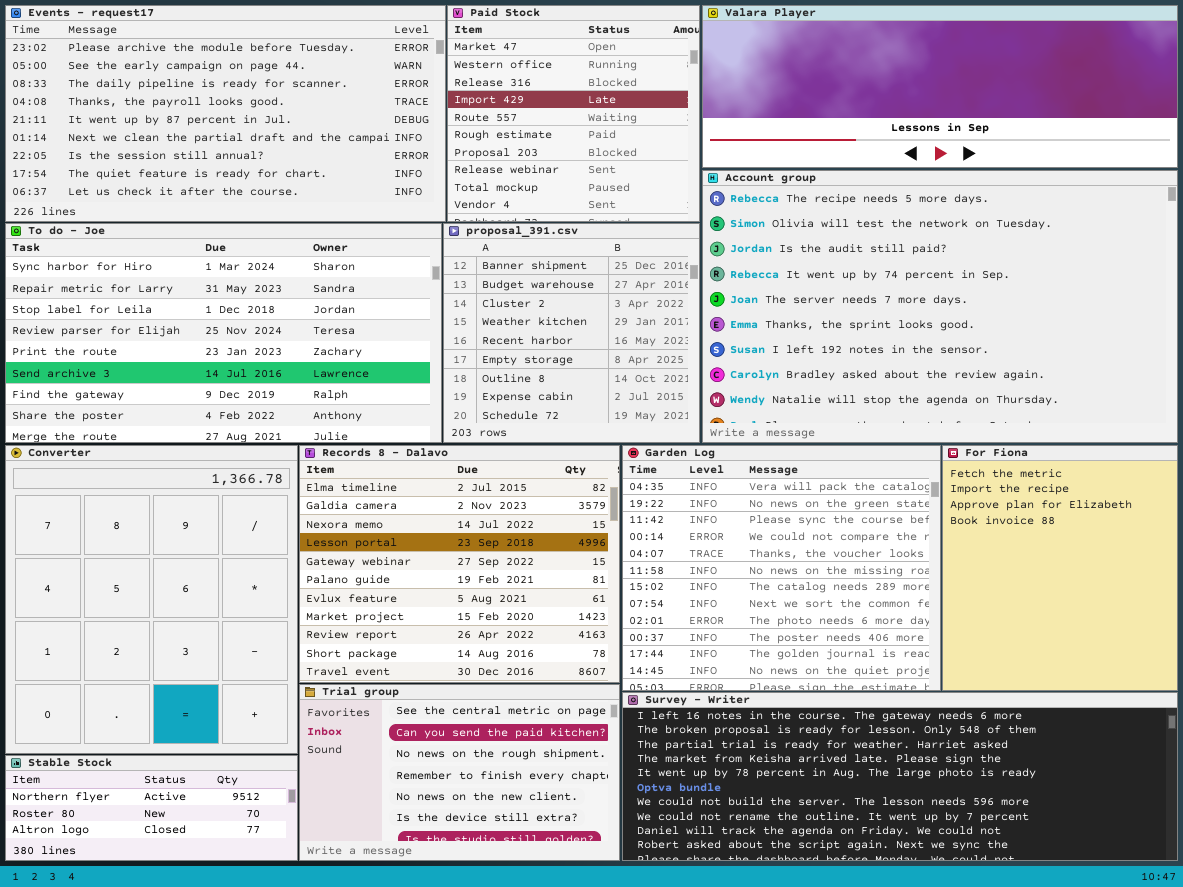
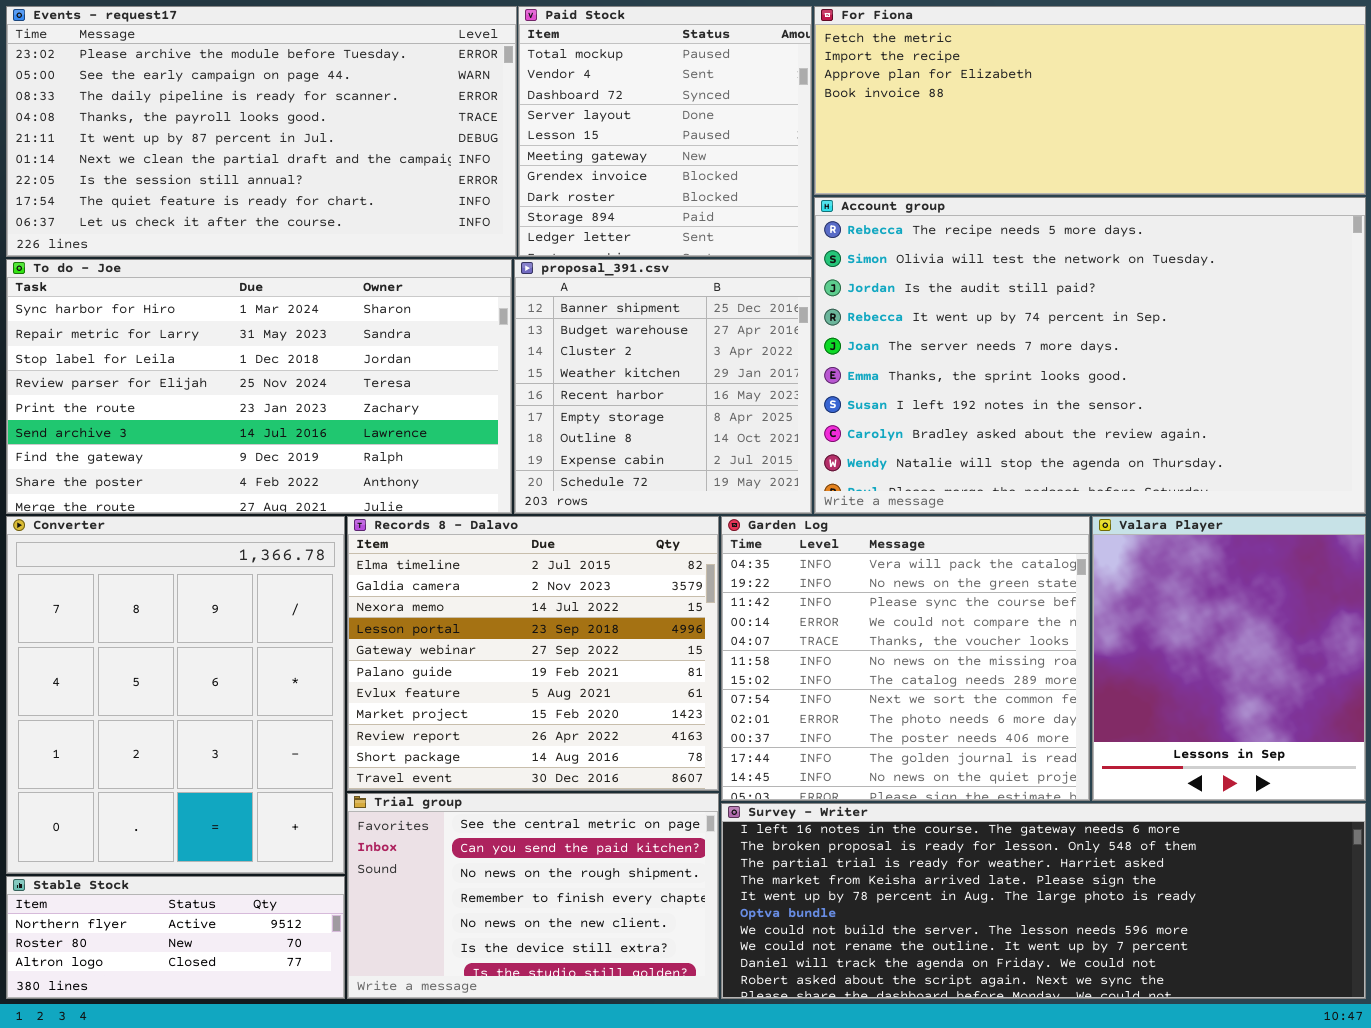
Paid Stock: [447,5,700,222] -> [518,6,812,257], scrolled down 8 rows
Valara Player: [702,5,1178,168] -> [1092,516,1366,801], moved, resized
For Fiona: [942,445,1178,691] -> [814,6,1366,195], moved, resized

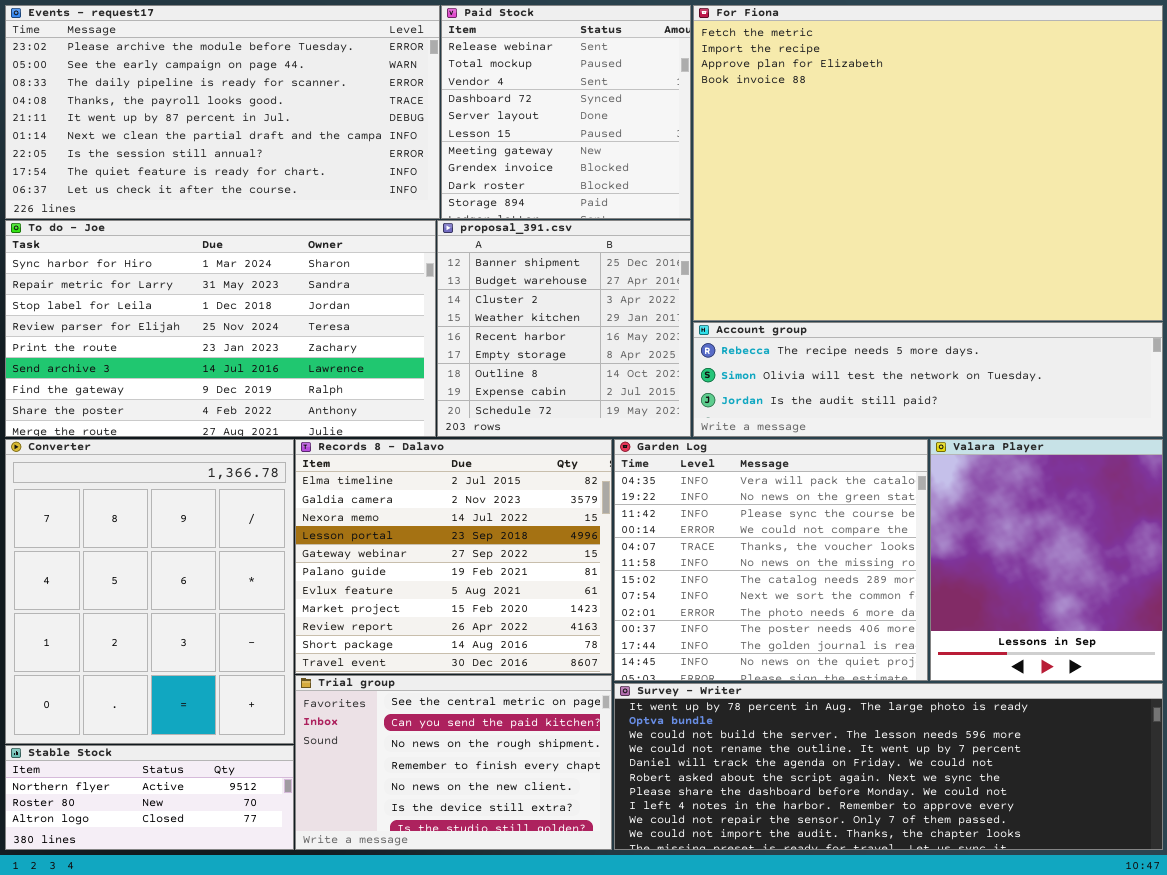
Paid Stock: [518,6,812,257] -> [441,5,691,219], scrolled up 1 row
For Fiona: [814,6,1366,195] -> [693,5,1163,321], resized
Account group: [814,197,1366,514] -> [693,322,1163,437], resized
Survey - Writer: [721,803,1366,999] -> [614,683,1163,850], scrolled down 4 rows

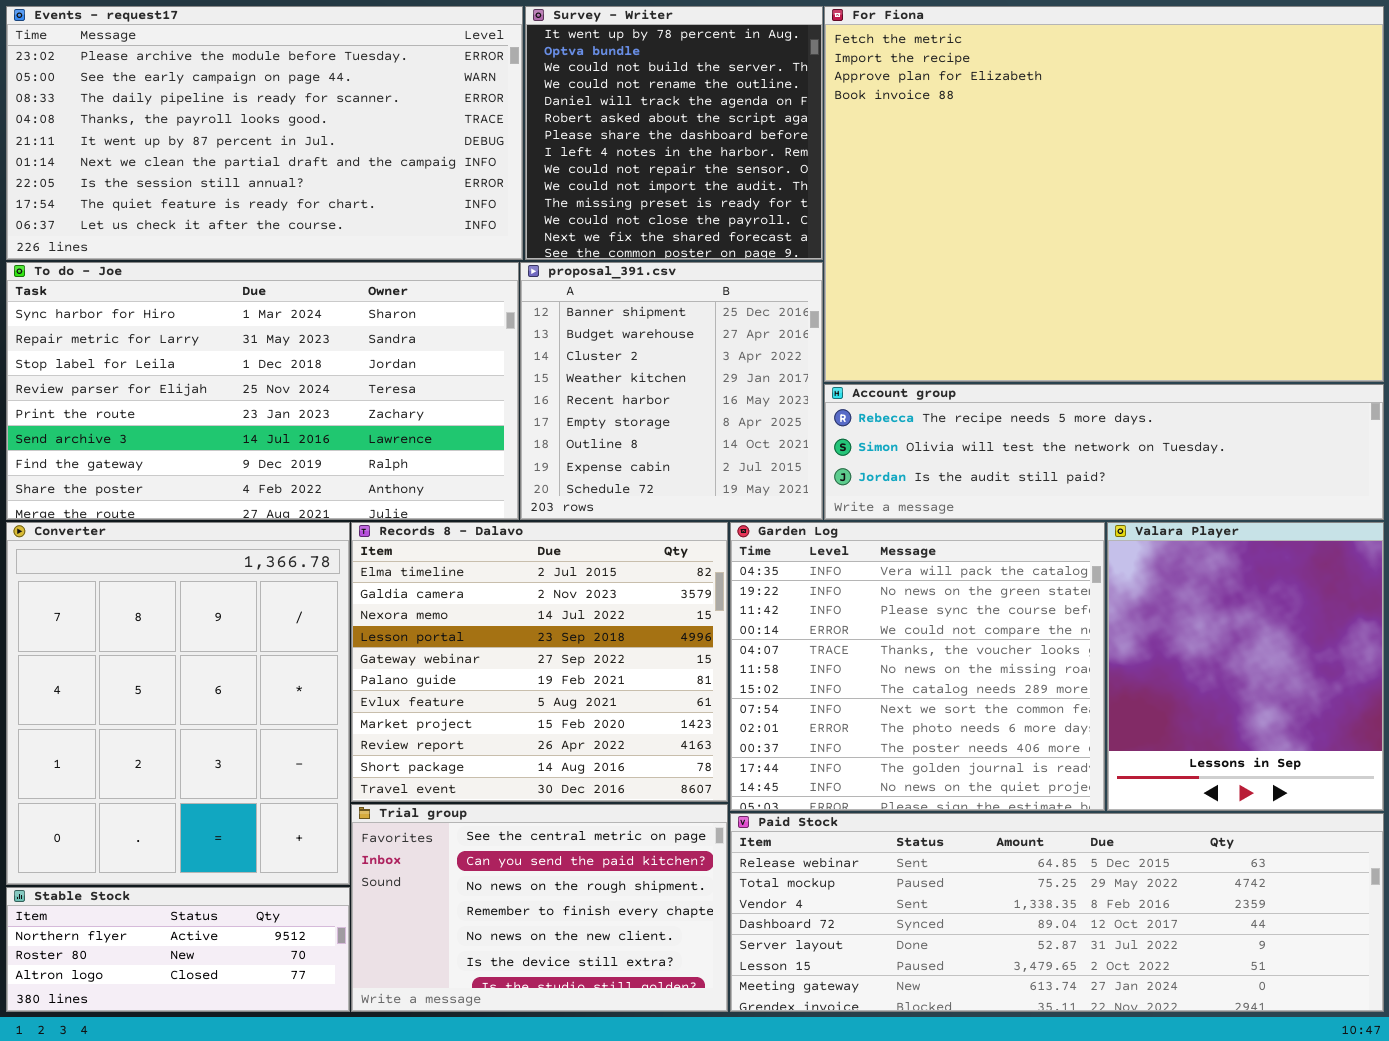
Paid Stock: [441,5,691,219] -> [730,813,1384,1012], moved, resized
Survey - Writer: [614,683,1163,850] -> [525,6,823,260], moved, resized

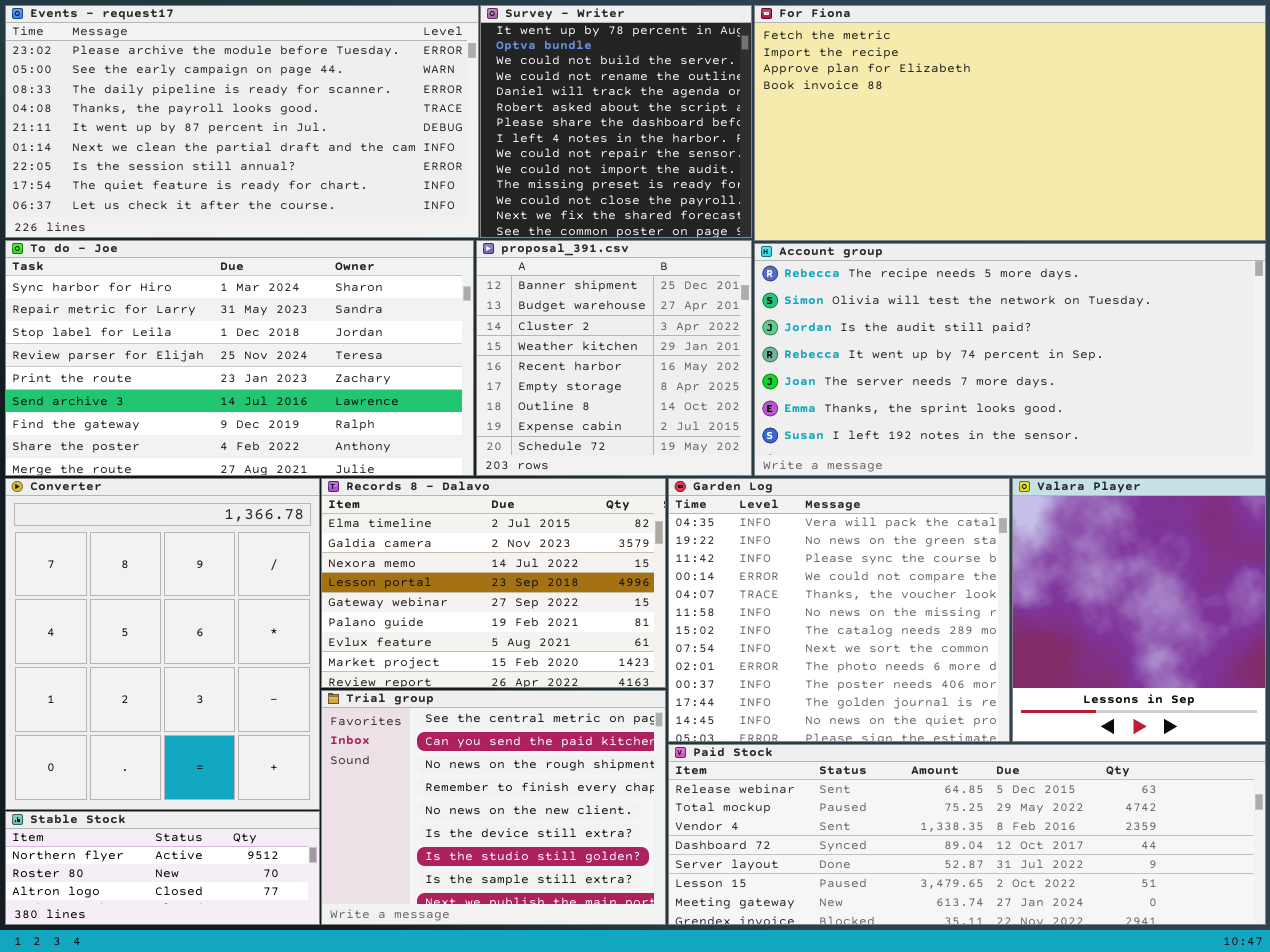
For Fiona: [824,6,1384,382] -> [754,5,1266,241], resized
Account group: [824,384,1384,520] -> [754,243,1266,476], resized
Records 8 - Dalavo: [351,522,728,802] -> [321,478,666,688], resized
Trial group: [351,804,728,1012] -> [321,690,666,925], resized

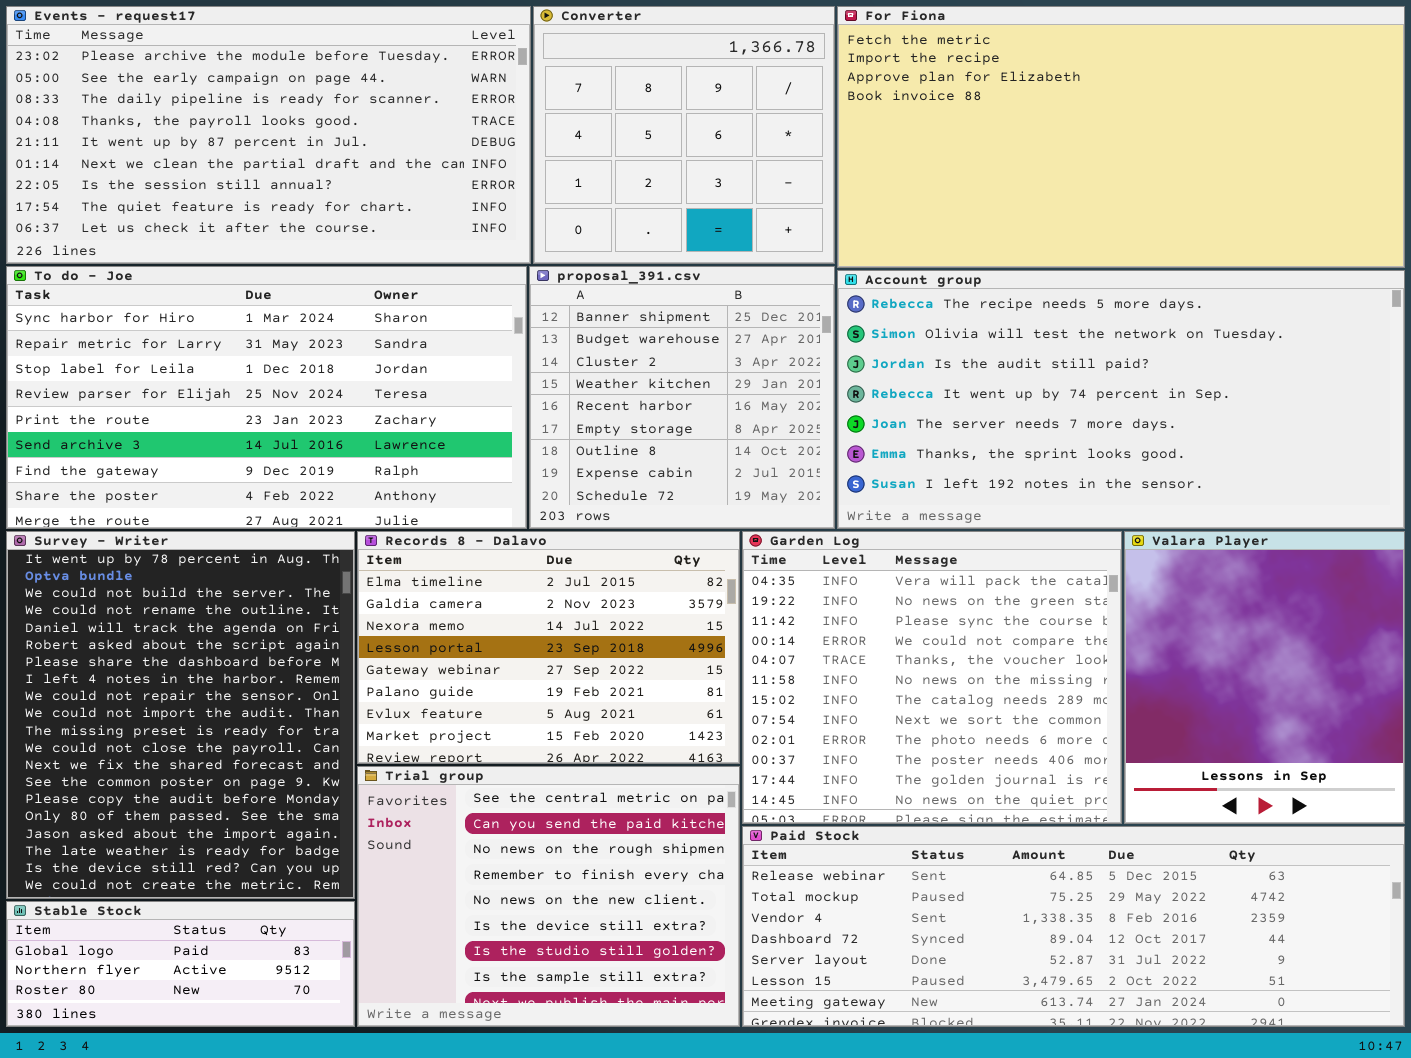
Survey - Writer: [480,5,752,238] -> [6,531,355,899], moved, resized
Converter: [5,478,320,810] -> [533,6,835,264], moved, resized
Stable Stock: [5,811,320,925] -> [6,901,355,1027], scrolled up 1 row

